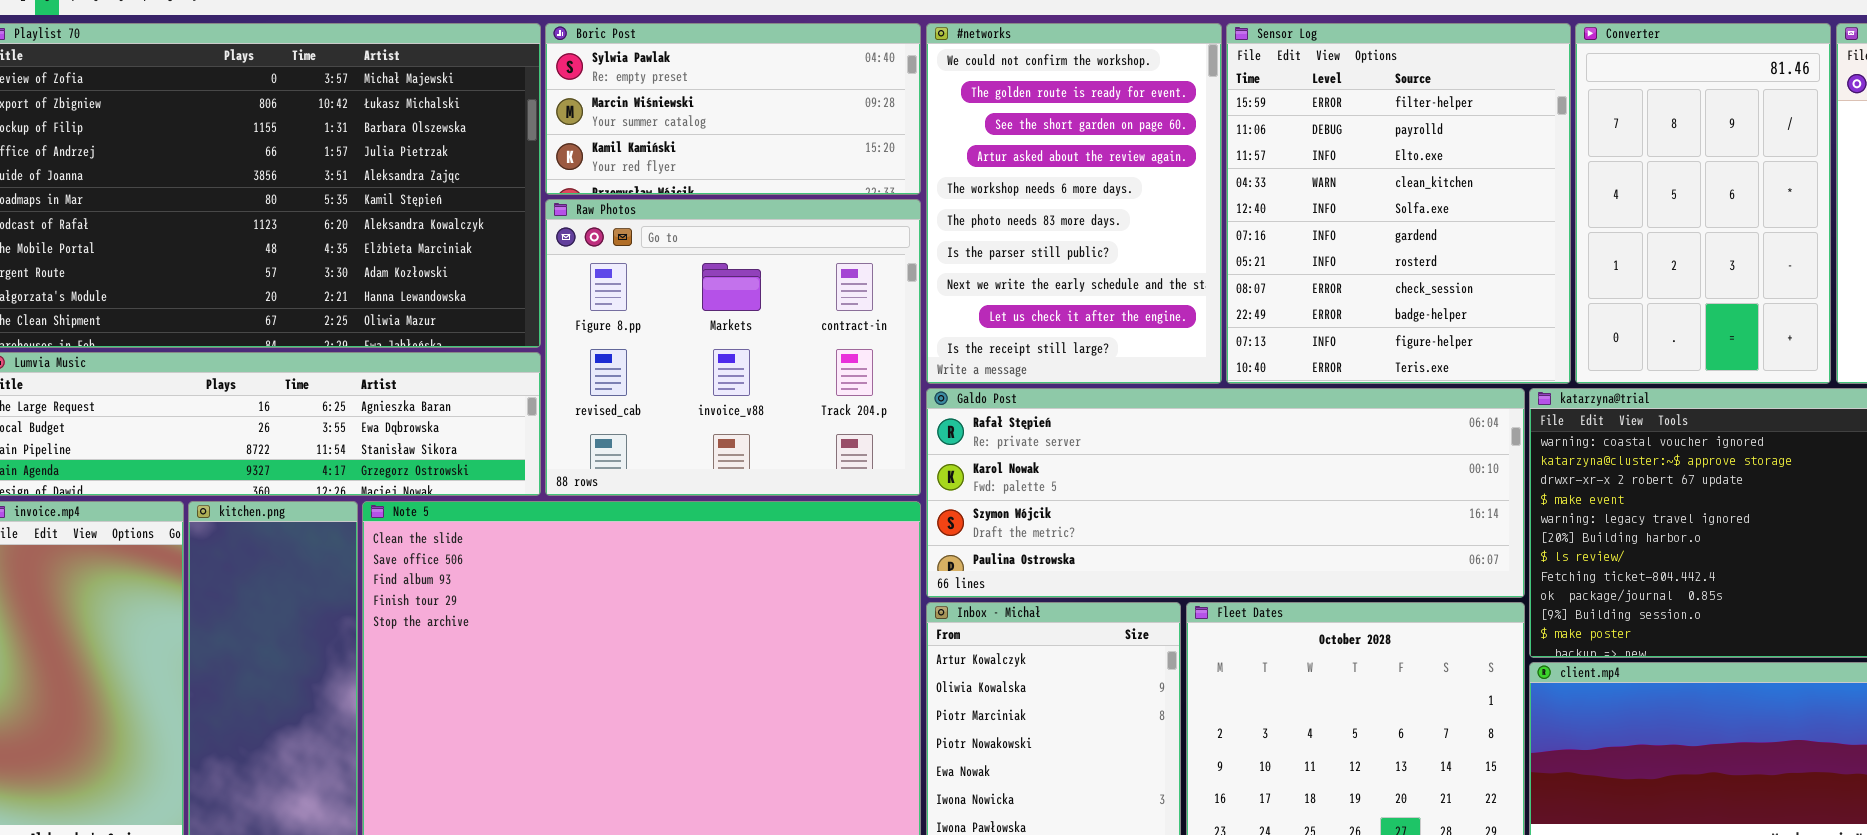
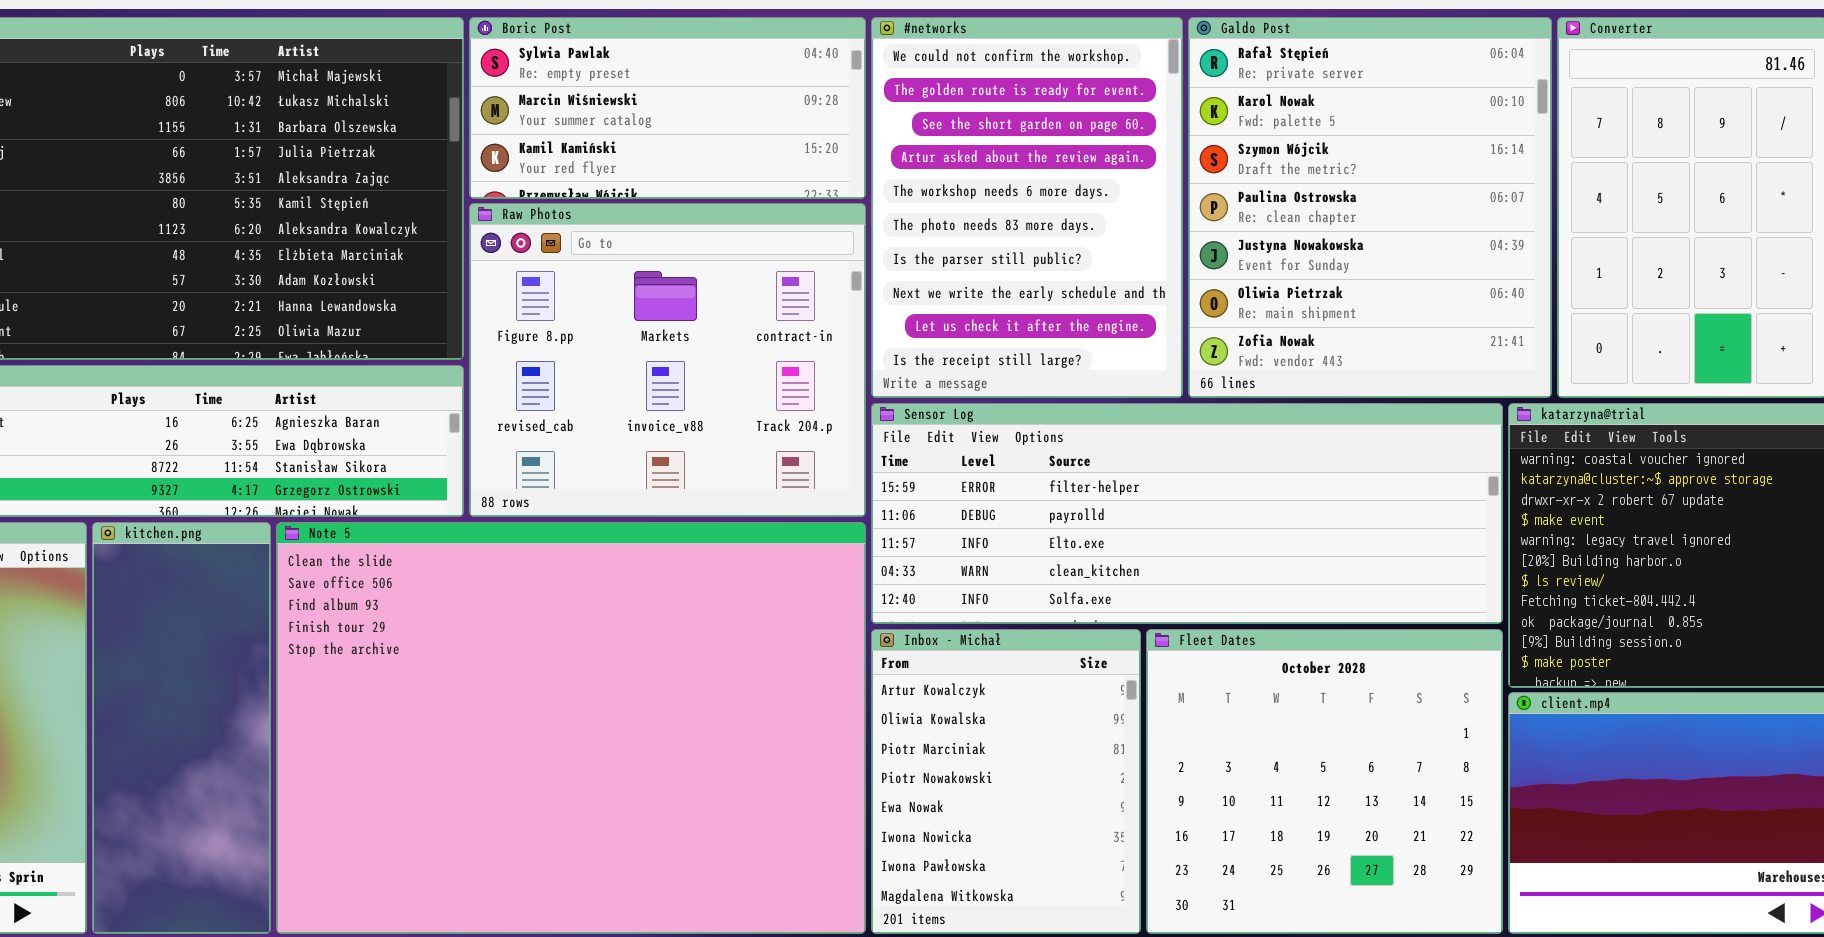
Sensor Log: [1226,23,1571,384] -> [871,403,1503,624], moved, resized
Galdo Post: [926,388,1525,598] -> [1188,17,1552,398], moved, resized

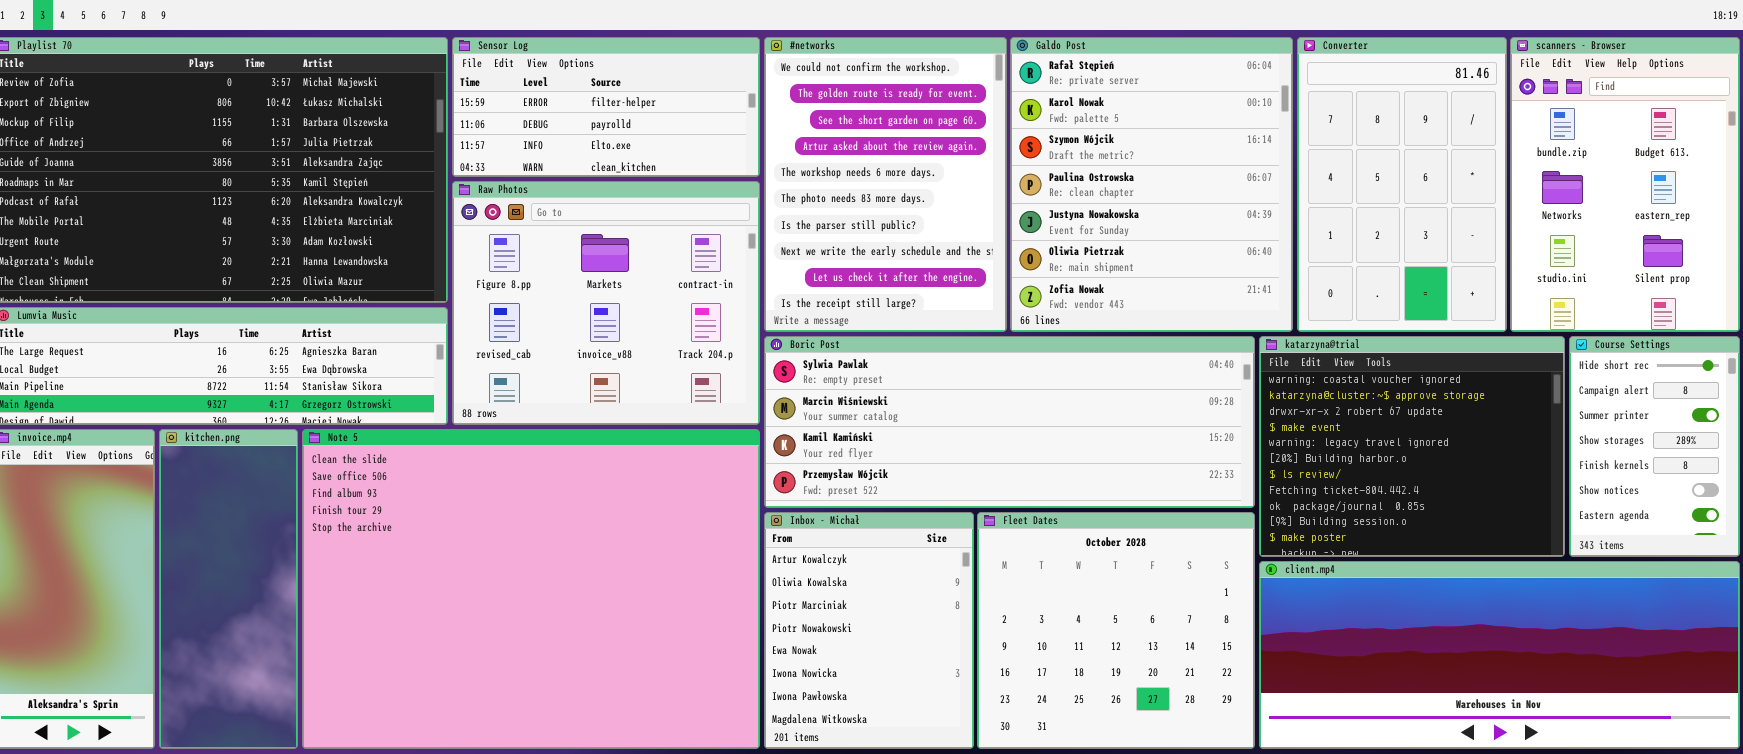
Boric Post: [469,17,866,199] -> [764,336,1255,508], moved, resized
Sensor Log: [871,403,1503,624] -> [452,37,760,177], moved, resized

